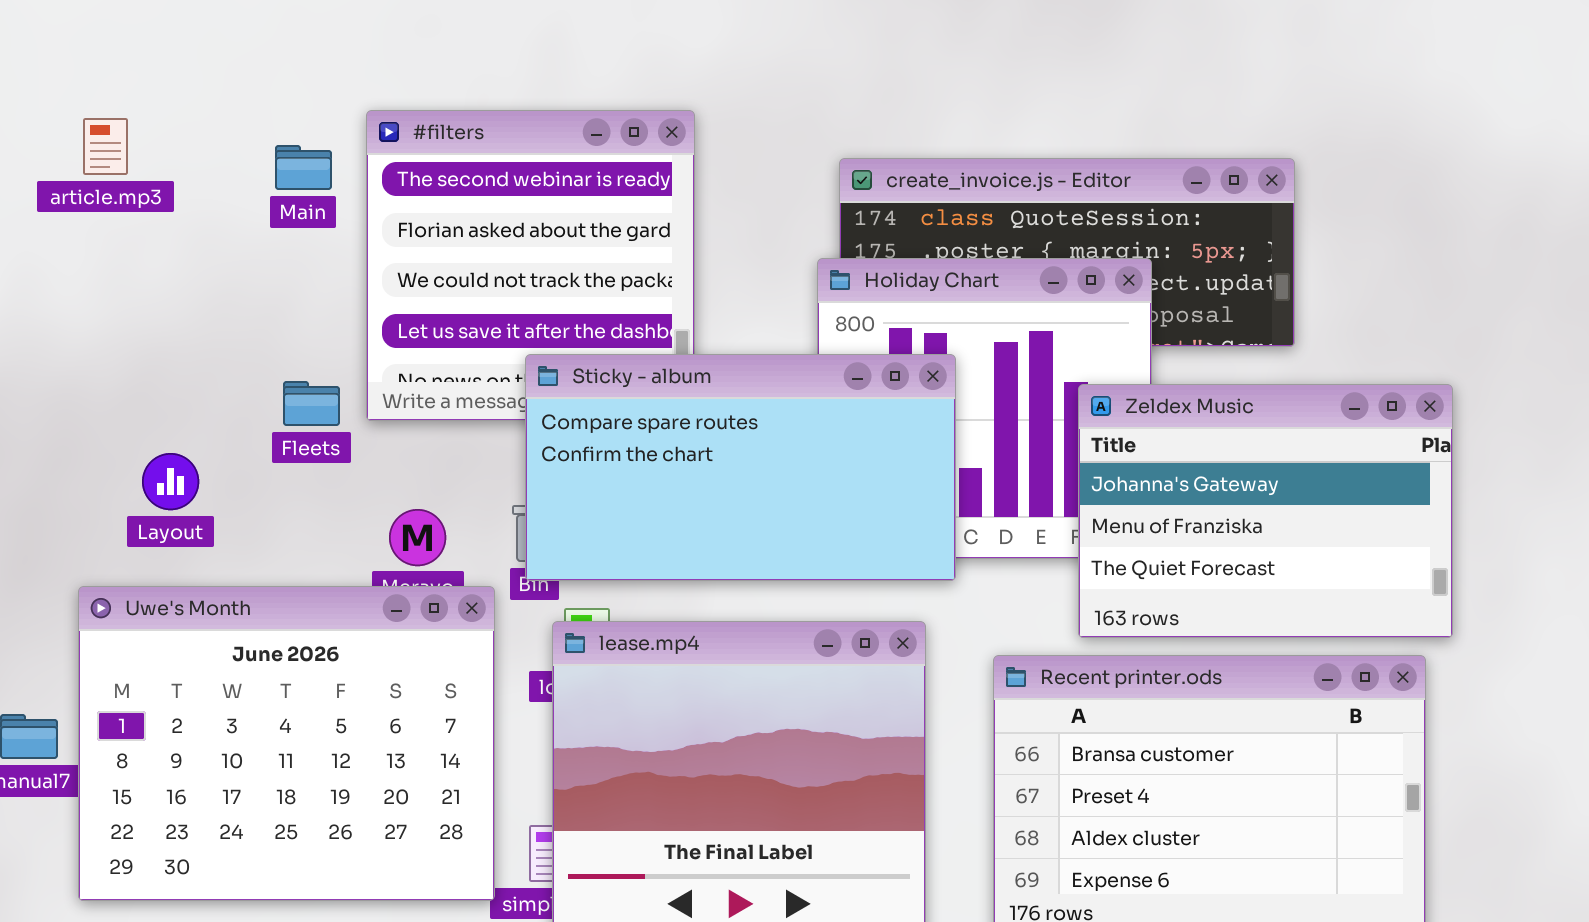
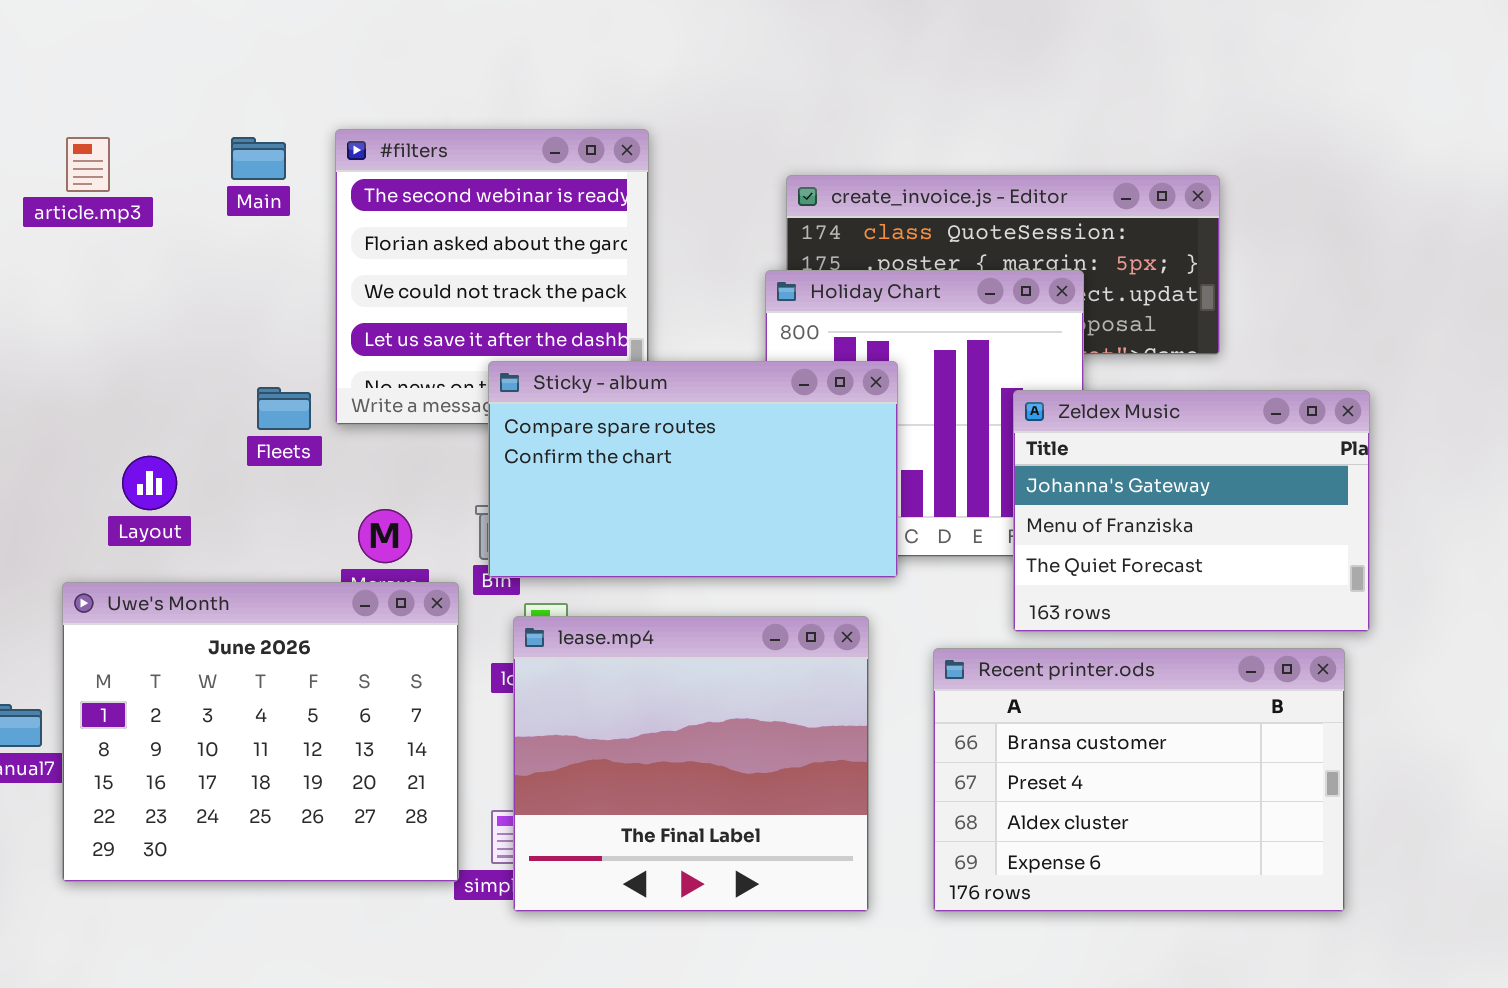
Main: [275,145,332,190] -> [231,137,286,180], moved

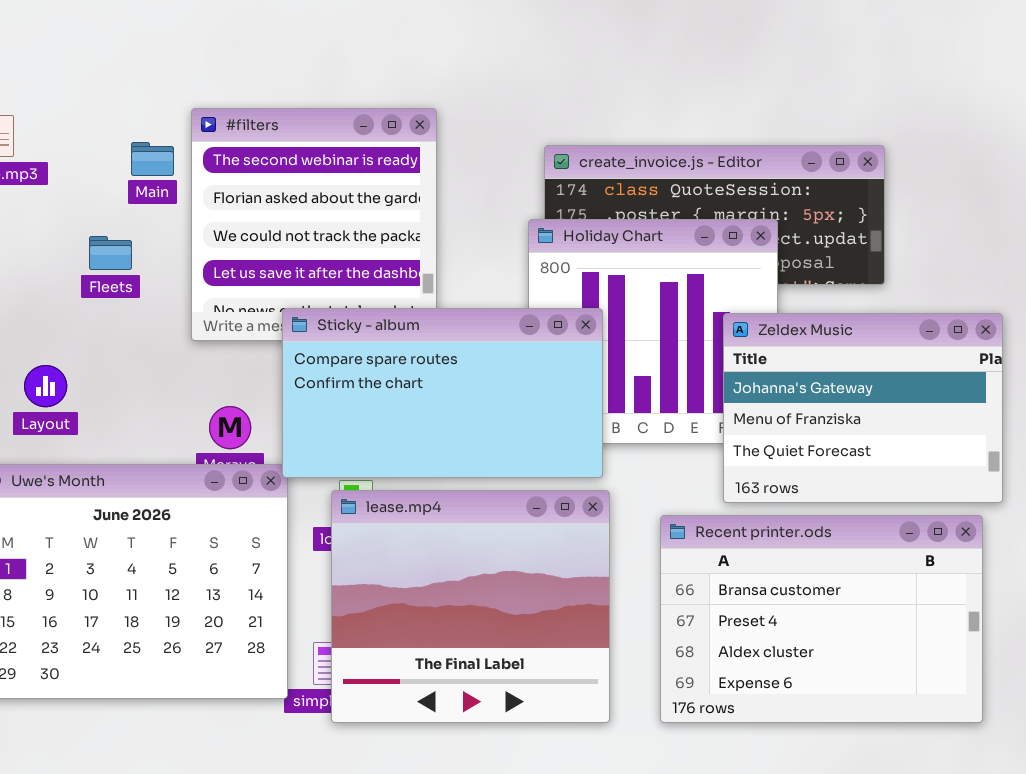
Main: [231,137,286,180] -> [131,142,174,176], moved
Sticky - album: [488,361,898,578] -> [282,308,603,478], moved
Fleets: [257,387,311,430] -> [89,236,132,270], moved

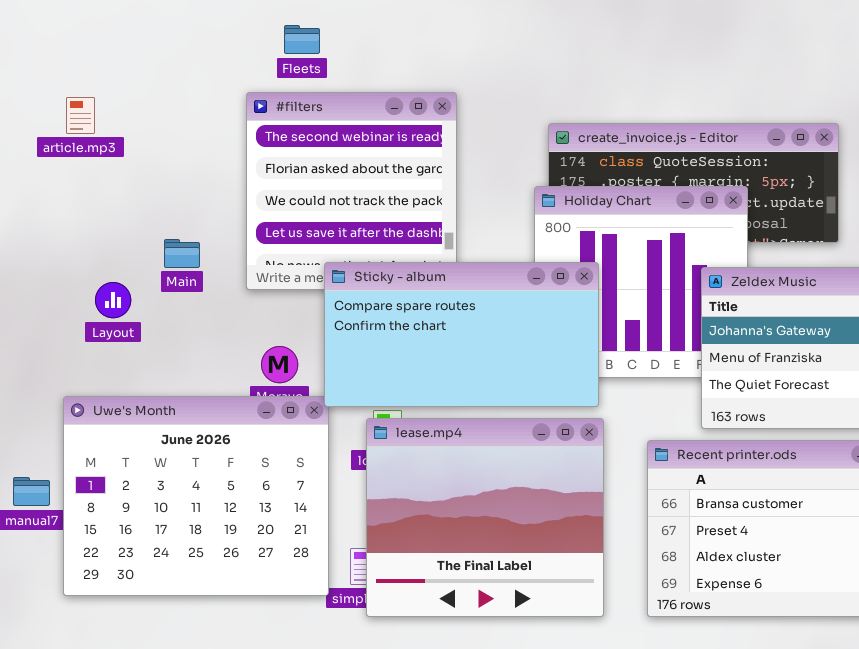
Main: [131,142,174,176] -> [164,239,200,268], moved
Fleets: [89,236,132,270] -> [284,25,320,54], moved
Layout: [24,365,67,407] -> [95,282,131,318], moved

